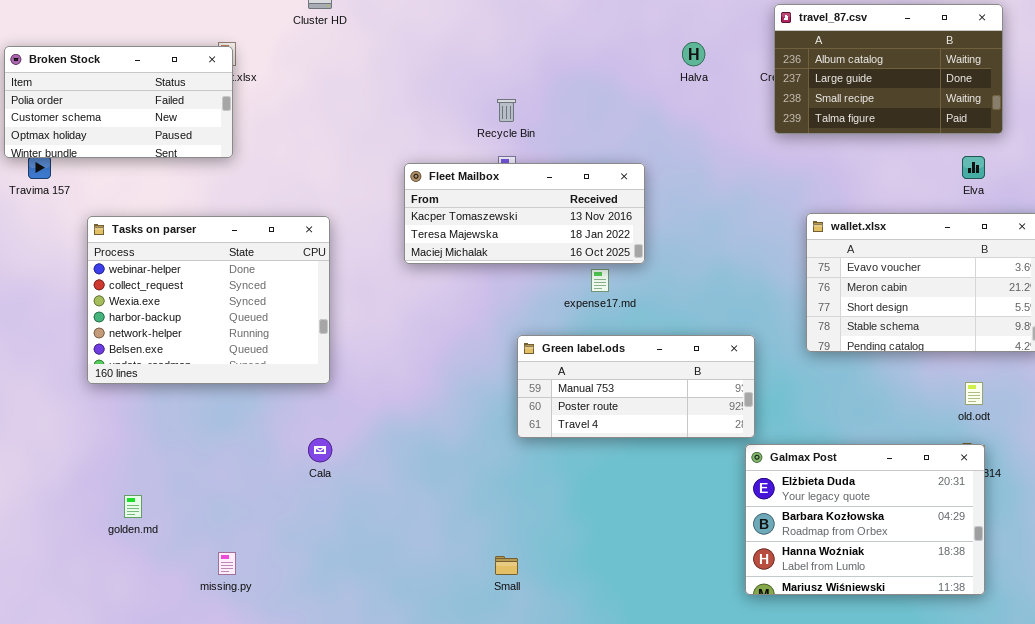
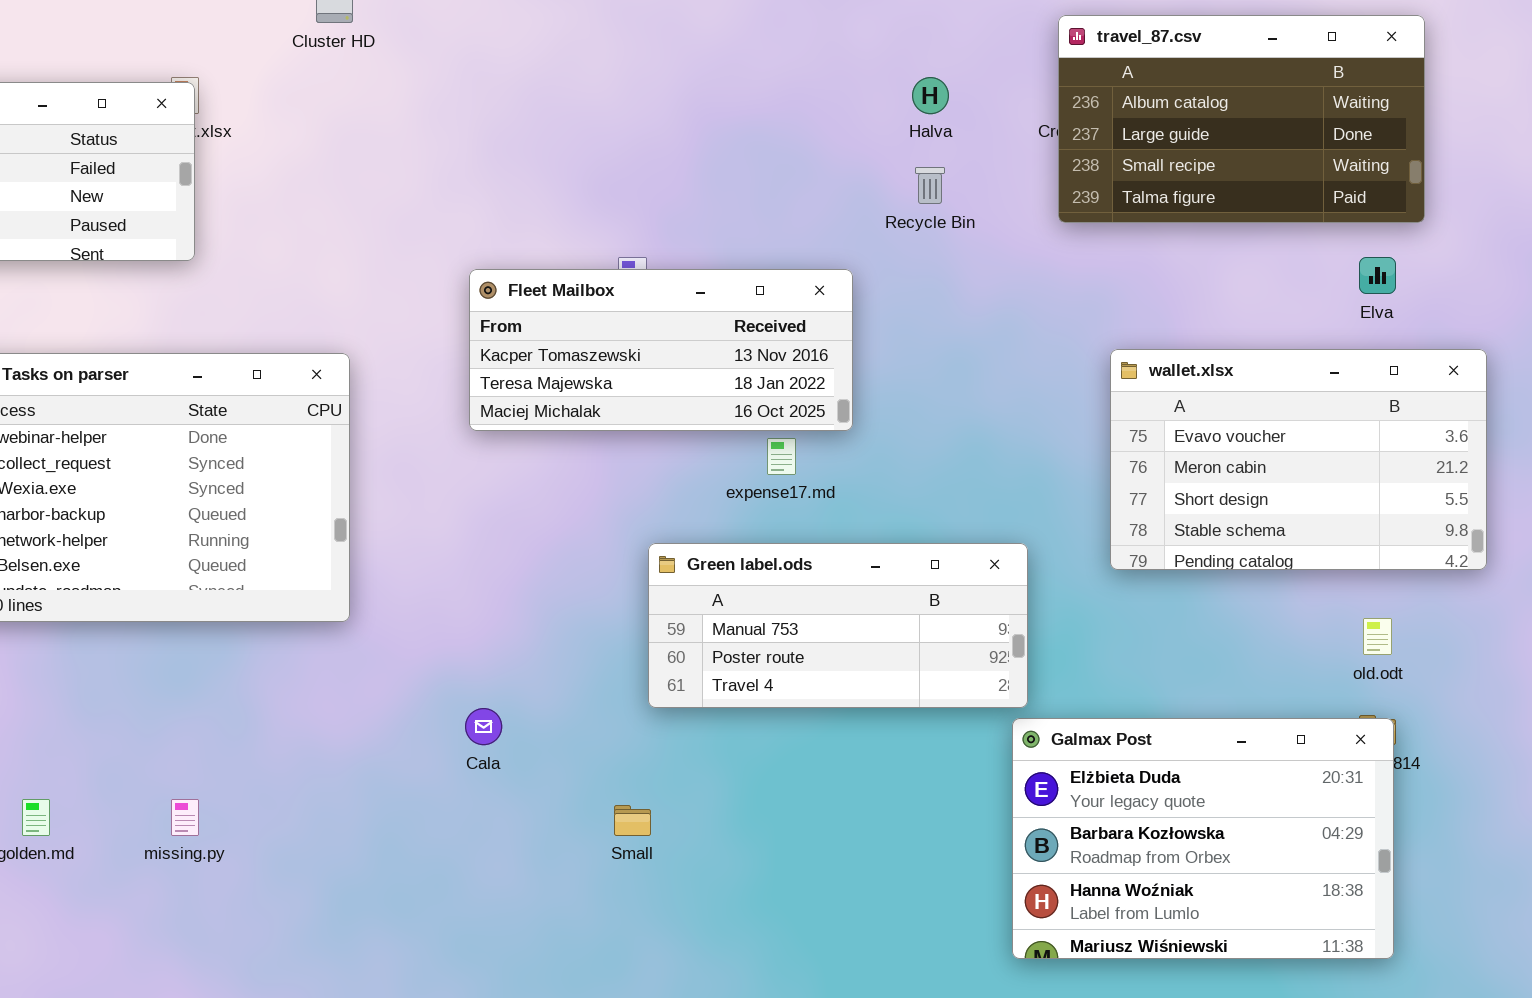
Recycle Bin: [497,99,516,122] -> [915,167,945,204], moved
Cala: [308,438,332,462] -> [465,708,502,745], moved
missing.py: [218,552,236,575] -> [171,799,199,836], moved
Small: [495,556,518,575] -> [614,805,651,836], moved

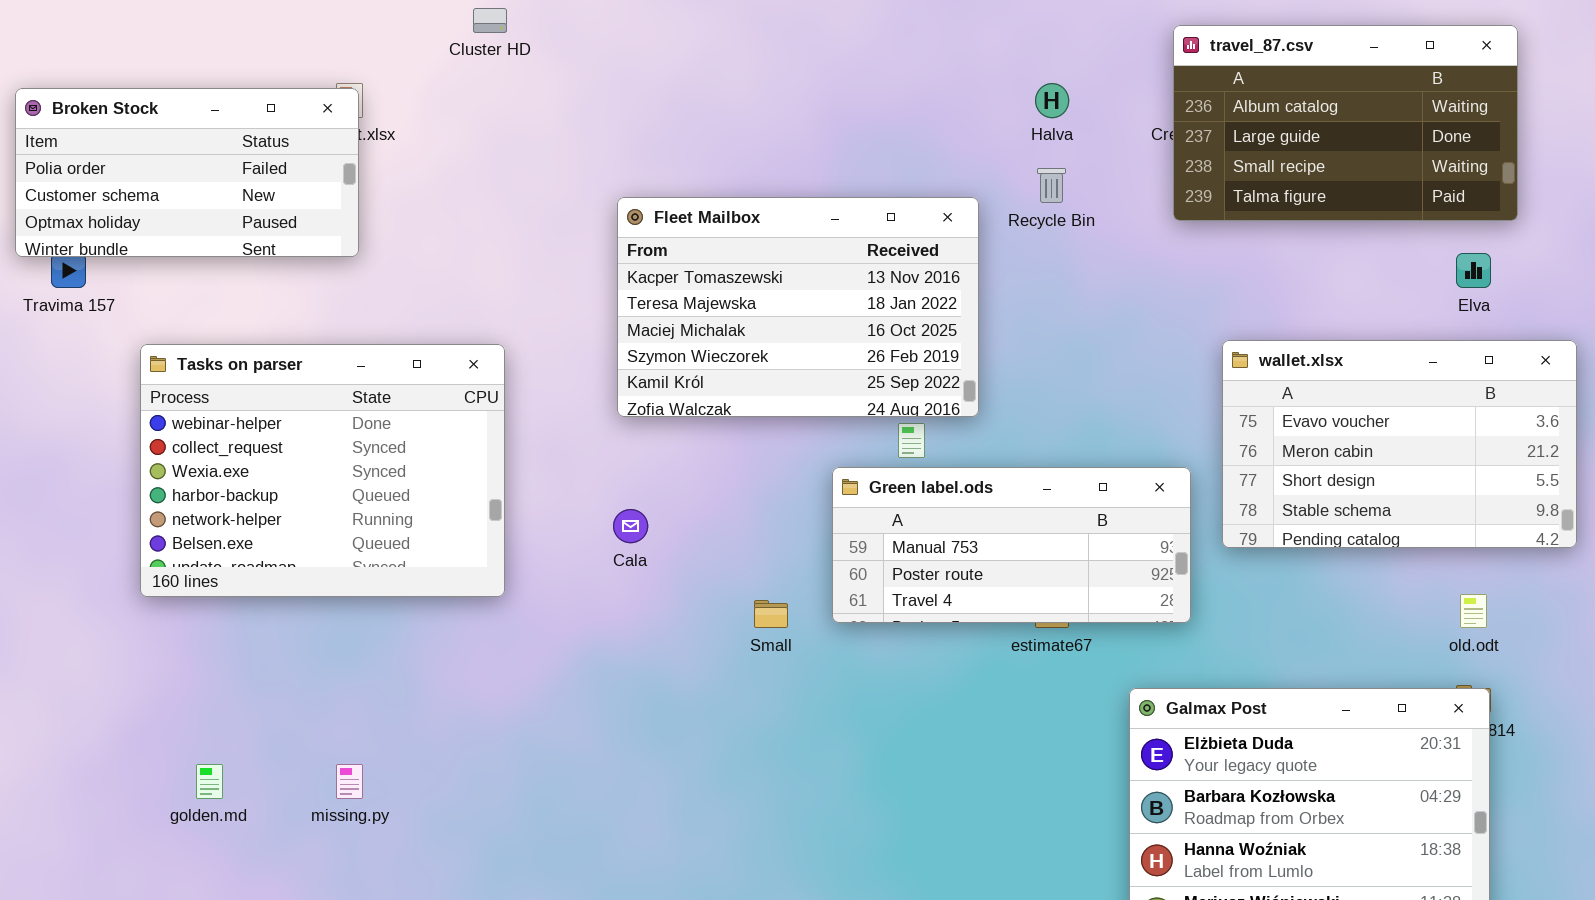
Fleet Mailbox: [469,269,853,431] -> [617,197,979,417], resized
Green label.ods: [648,543,1028,708] -> [832,467,1191,623], moved
Cala: [465,708,502,745] -> [613,509,648,543], moved
Small: [614,805,651,836] -> [754,600,788,628], moved

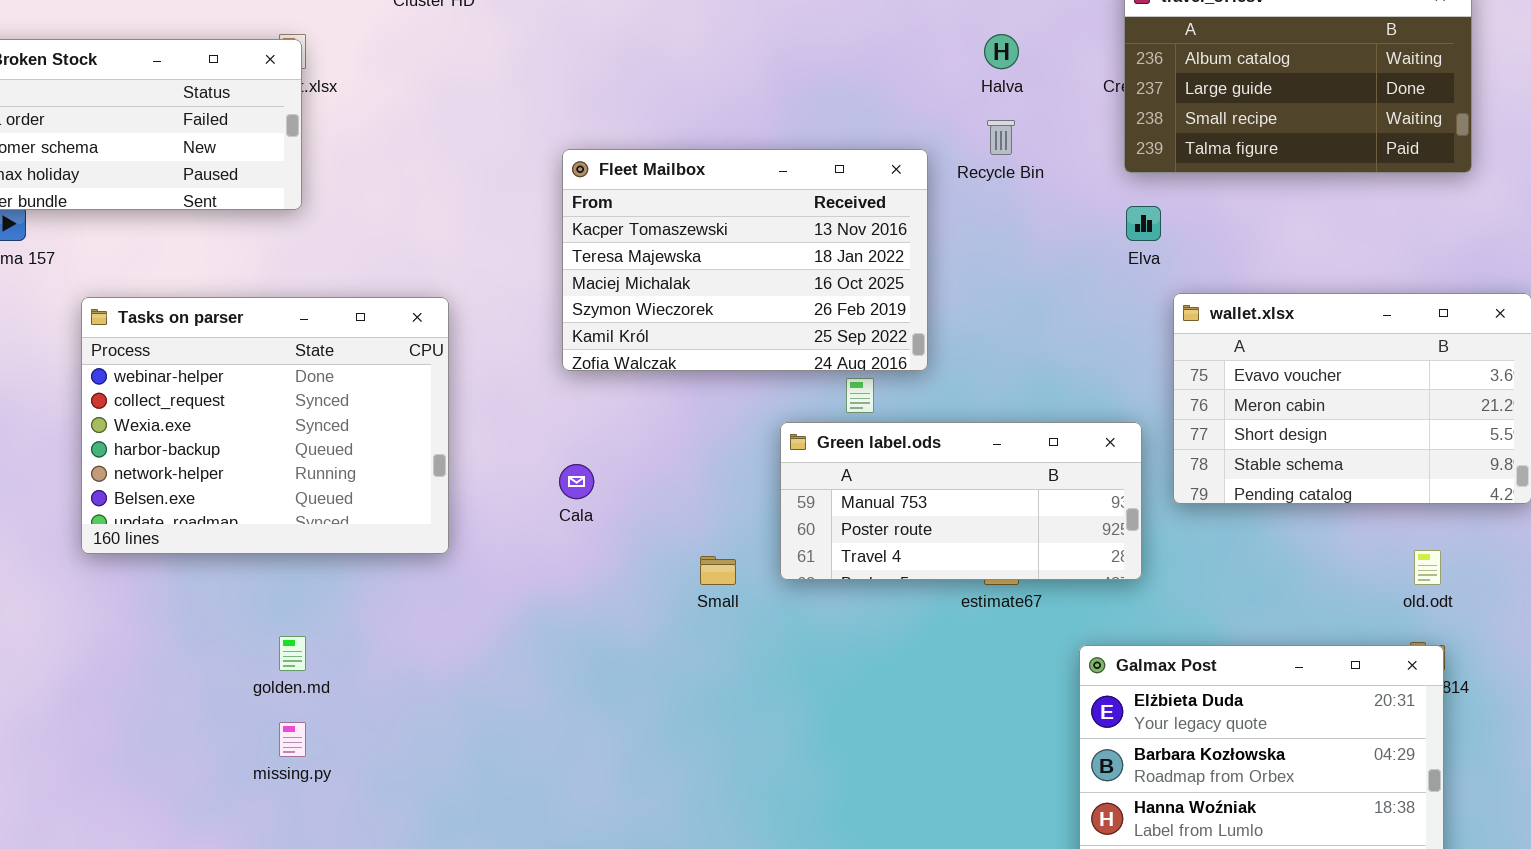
Elva: [1456,253,1491,288] -> [1126,206,1161,241], moved
golden.md: [196,764,223,799] -> [279,636,306,671], moved

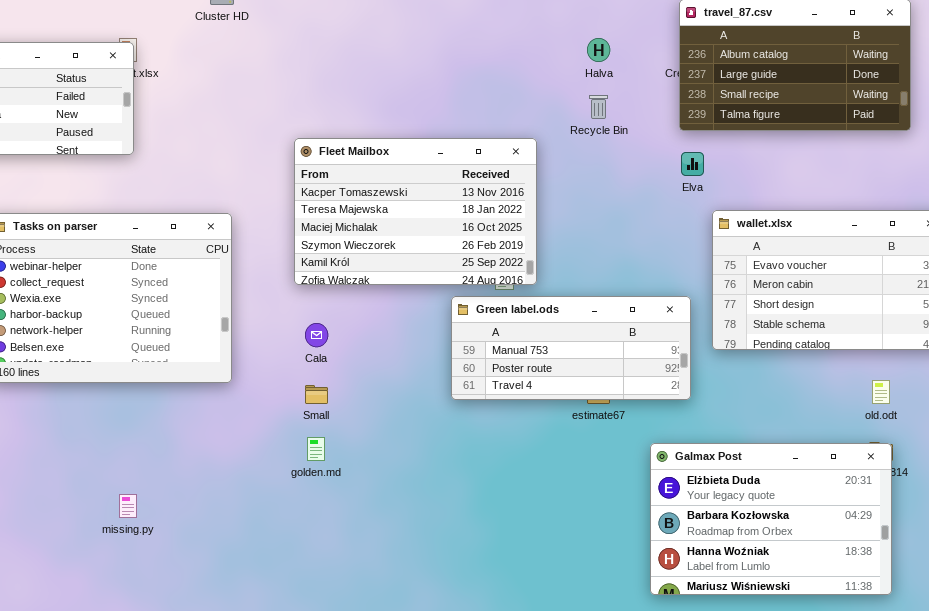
Fleet Mailbox: [562,149,928,371] -> [294,138,537,285], moved
Small: [700,556,736,585] -> [305,385,328,404], moved
golden.md: [279,636,306,671] -> [307,437,325,461], moved

